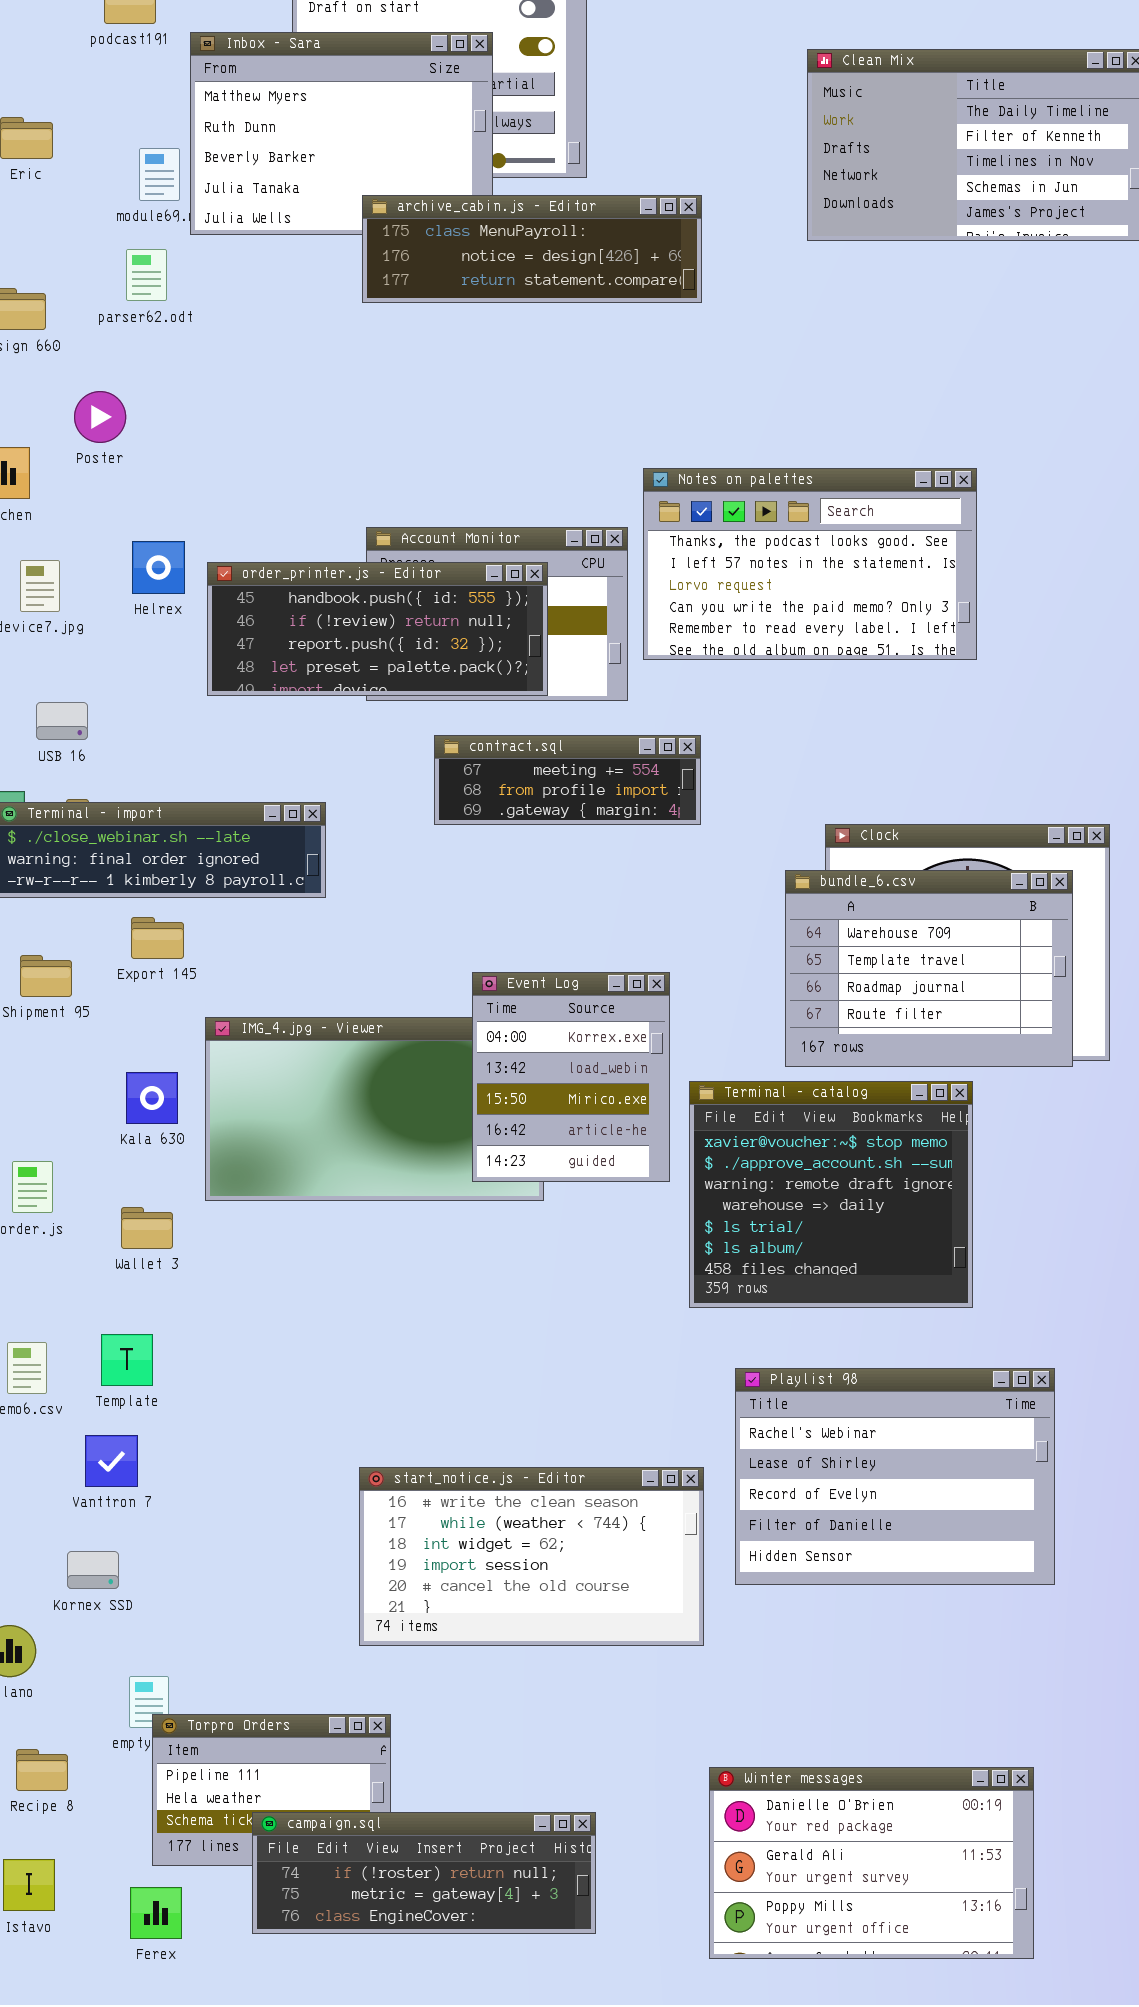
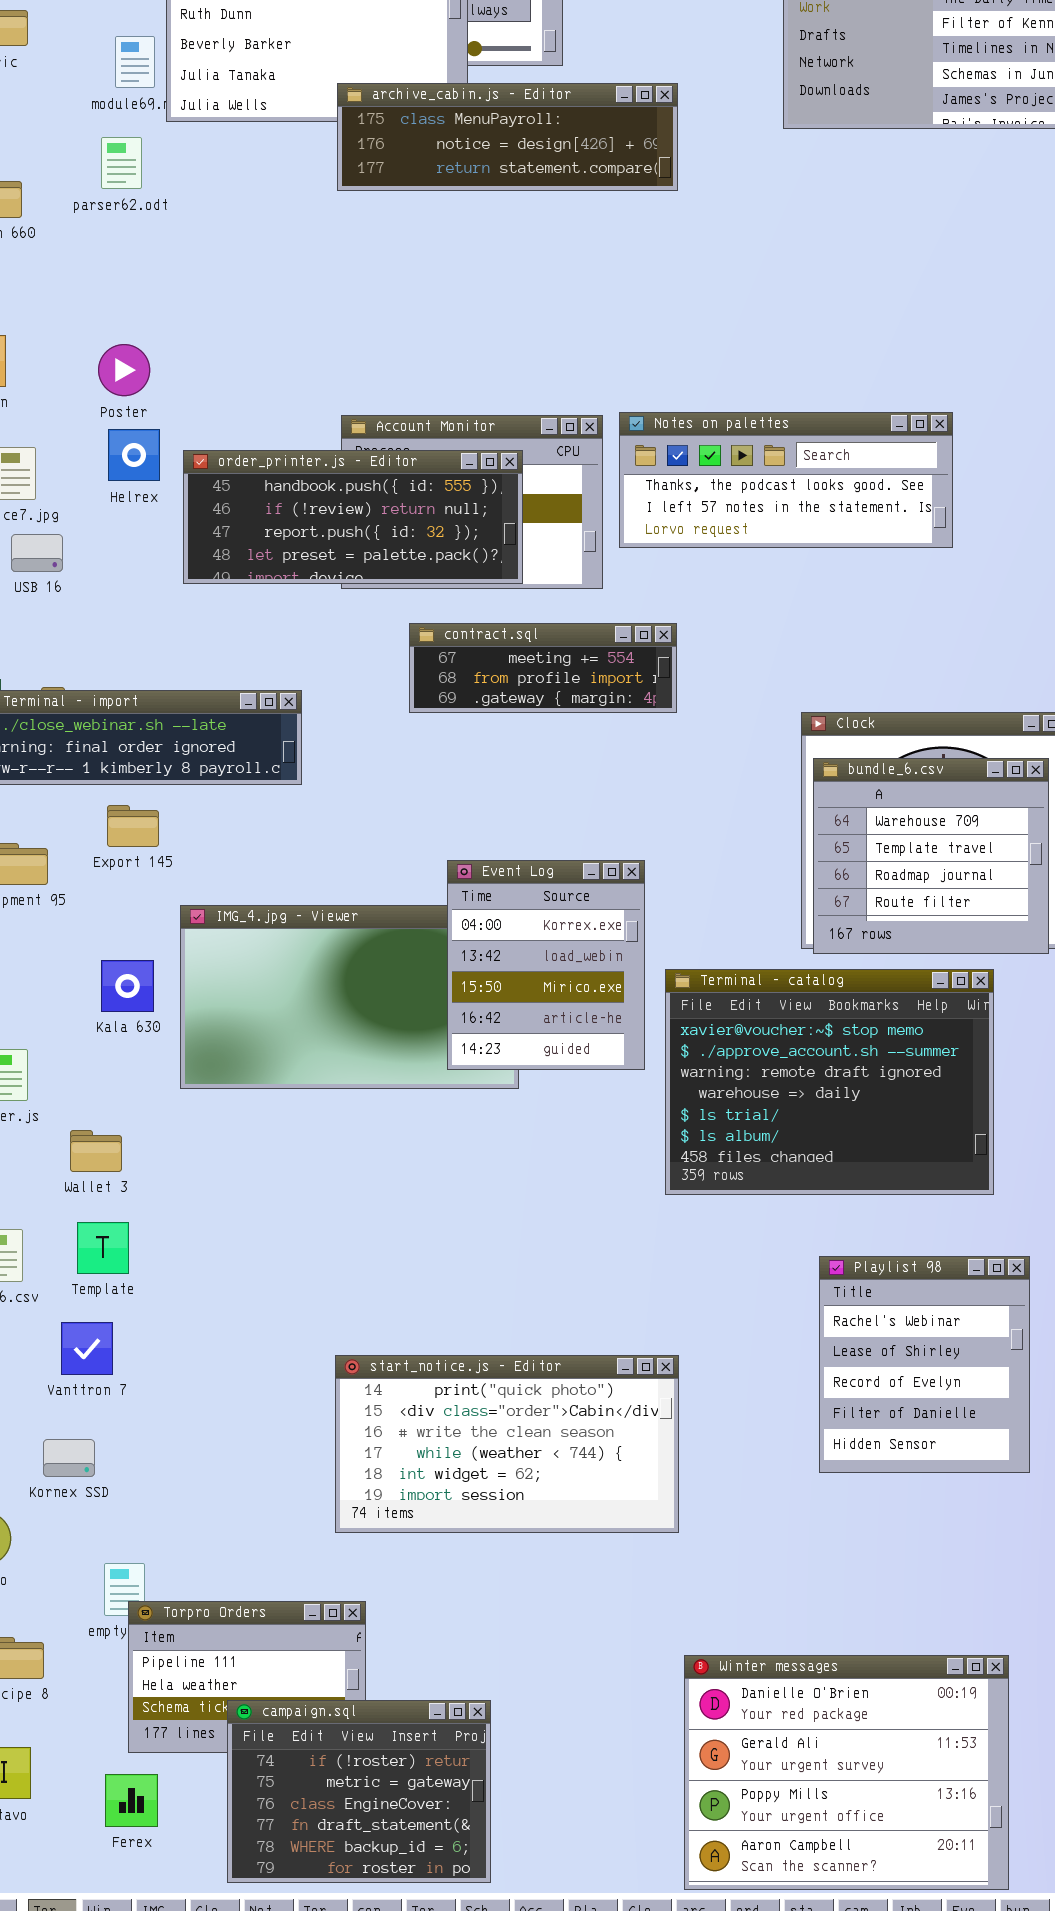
Poster: [74,391,126,443] -> [98,344,150,396], moved
Notes on palettes: [643,468,977,660] -> [619,412,953,548], resized
USB 16: [36,702,88,740] -> [11,534,63,572], moved
bundle_6.csv: [785,870,1073,1067] -> [813,758,1049,954], resized
Terminal - catalog: [689,1081,973,1308] -> [665,969,994,1195], resized
Wallet 3: [121,1207,173,1249] -> [70,1130,122,1172], moved
Playlist 98: [735,1368,1055,1585] -> [819,1256,1030,1473], resized
start_notice.js - Editor: [359,1467,704,1646] -> [335,1355,679,1533], scrolled up 2 rows
Winter messages: [709,1767,1034,1959] -> [684,1655,1009,1890], resized
campaign.sql: [252,1812,596,1934] -> [227,1700,491,1883], resized

